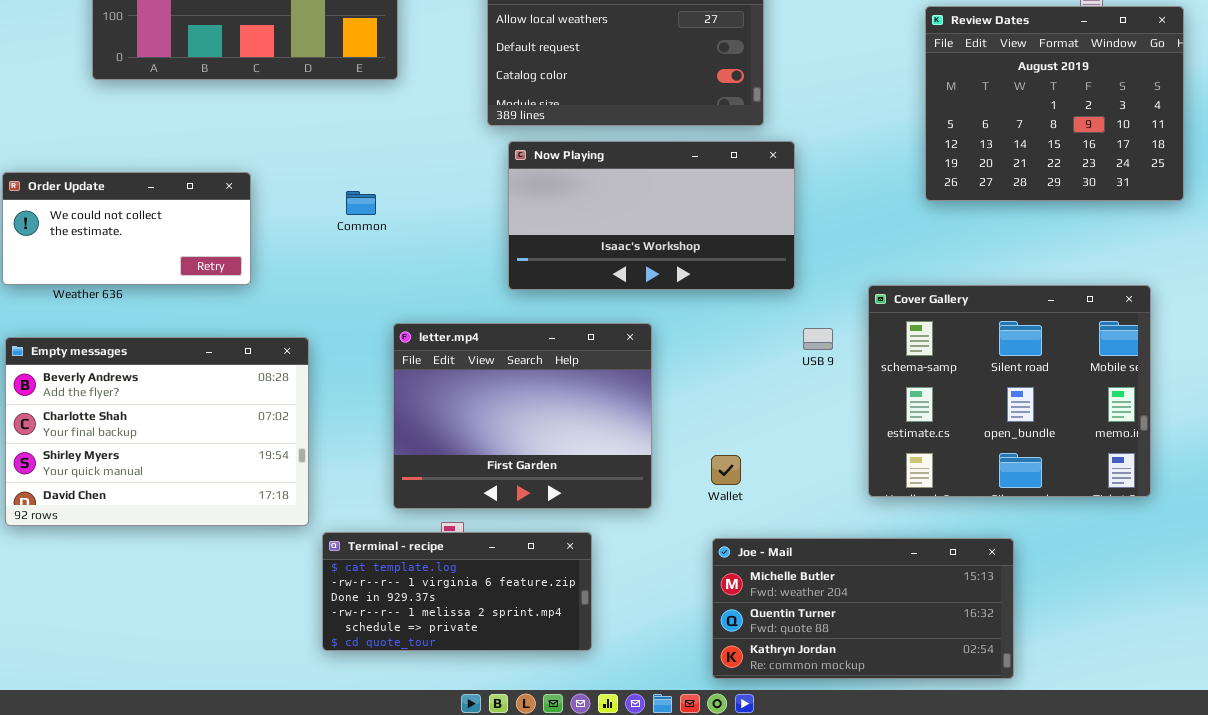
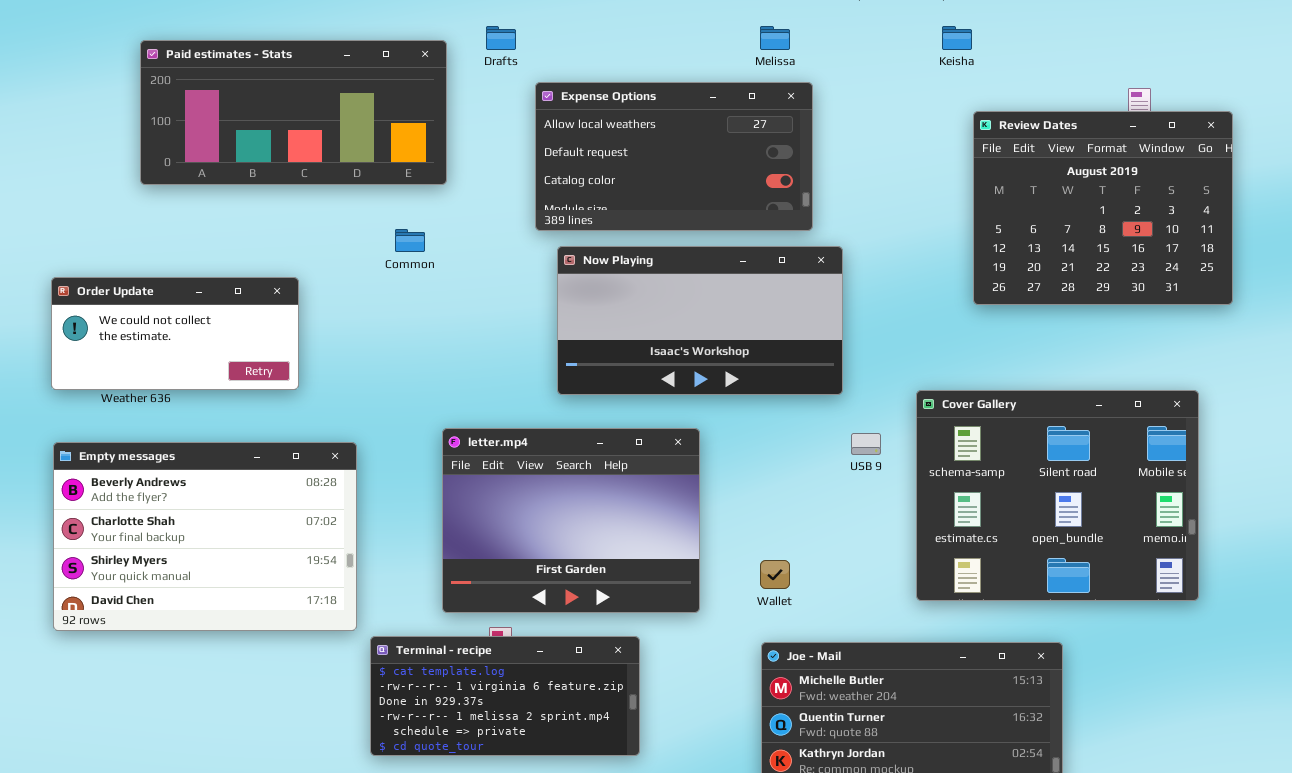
Common: [346,191,376,215] -> [395,229,425,252], moved

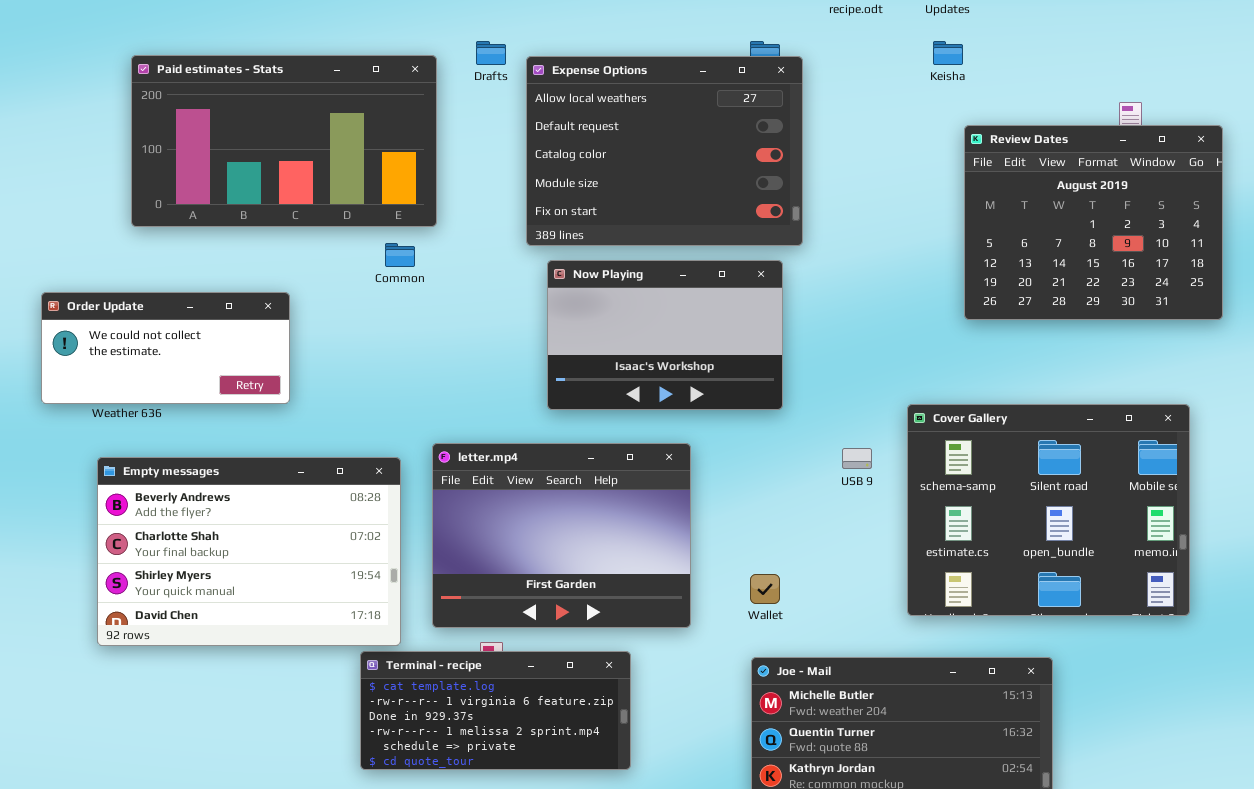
Paid estimates - Stats: [140,40,447,185] -> [131,55,437,227], resized
Expense Options: [535,82,813,231] -> [526,56,803,246], resized
Now Playing: [557,246,843,395] -> [547,260,783,410], resized
Empty messages: [53,442,357,631] -> [97,457,401,646], moved

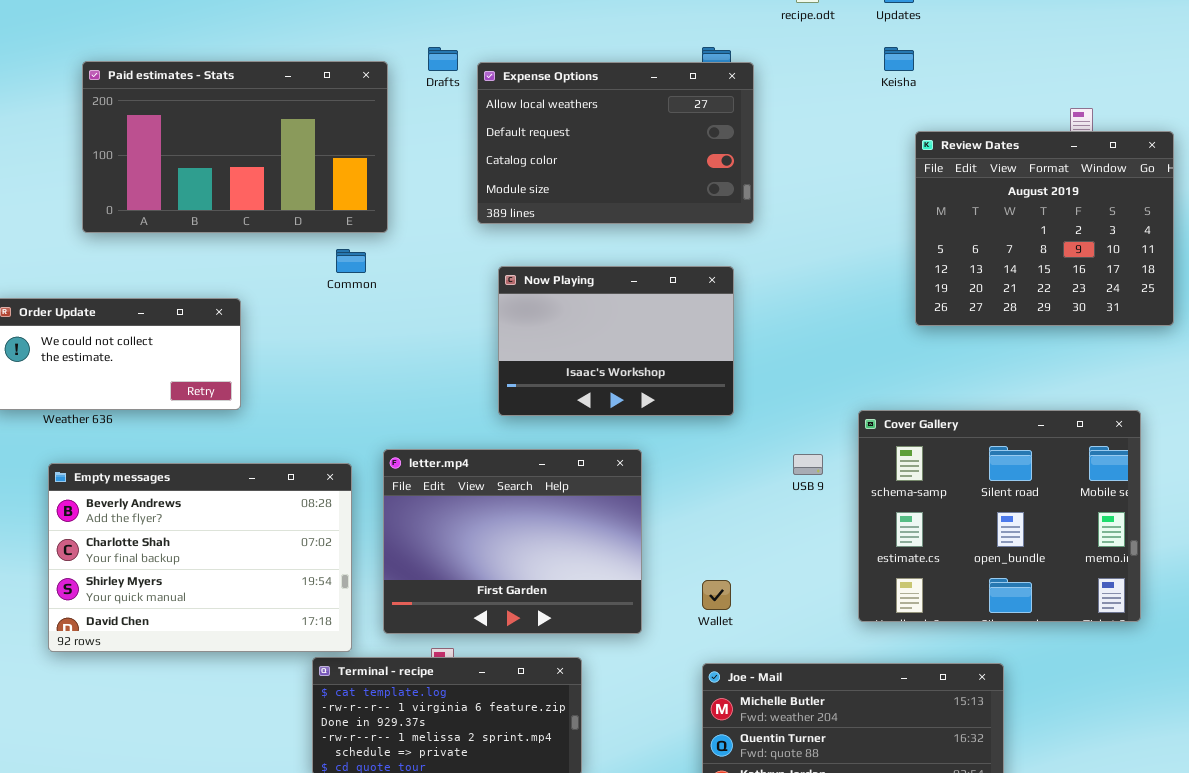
Expense Options: [526,56,803,246] -> [477,62,754,224], resized

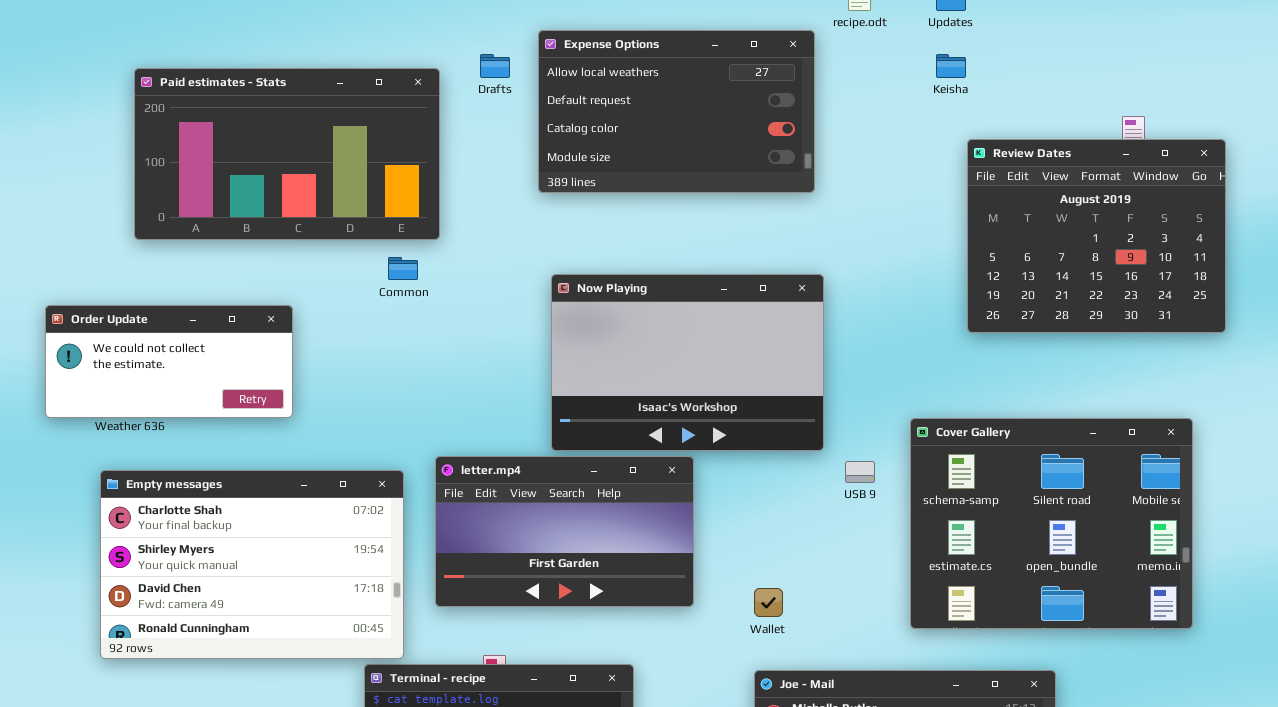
Expense Options: [477,62,754,224] -> [538,30,815,193], moved
Now Playing: [498,266,734,416] -> [551,274,824,451], resized
letter.mp4: [383,449,642,634] -> [435,456,694,607], resized
Empty messages: [48,463,352,652] -> [100,470,404,659], scrolled down 1 row

